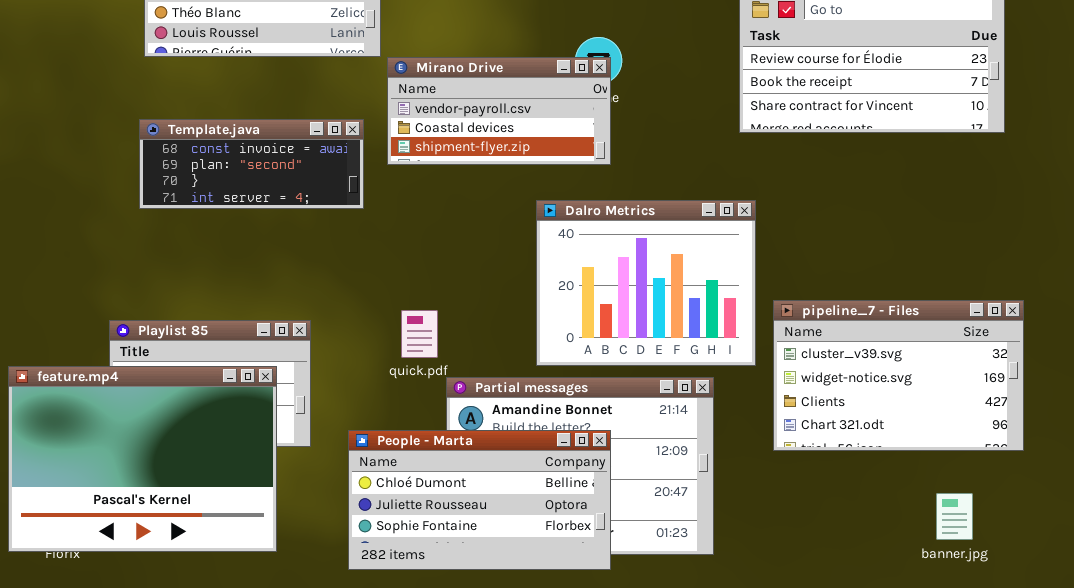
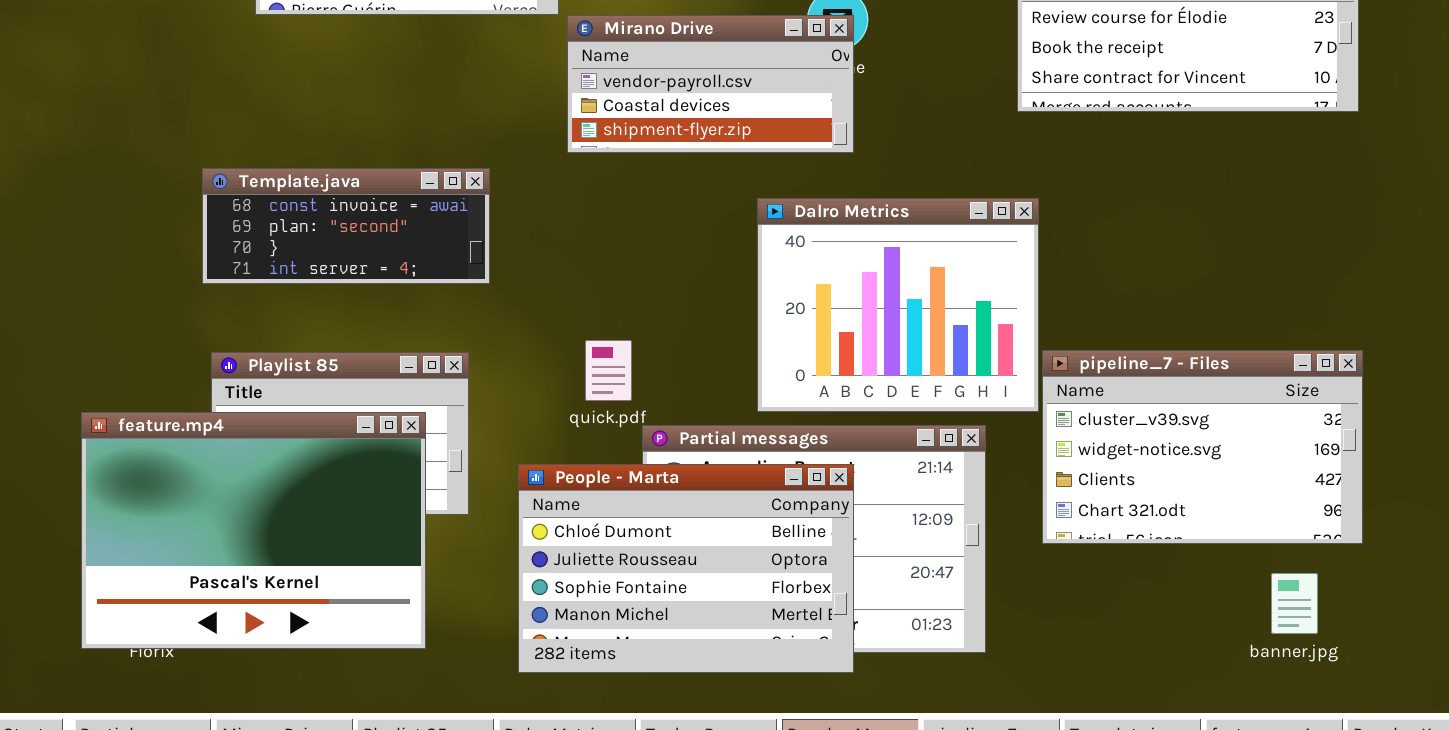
Template.java: [139,119,364,209] -> [202,168,490,284], moved
pipeline_7 - Files: [773,300,1024,451] -> [1042,350,1363,544], moved
People - Marta: [348,430,611,570] -> [518,464,854,673], resized

